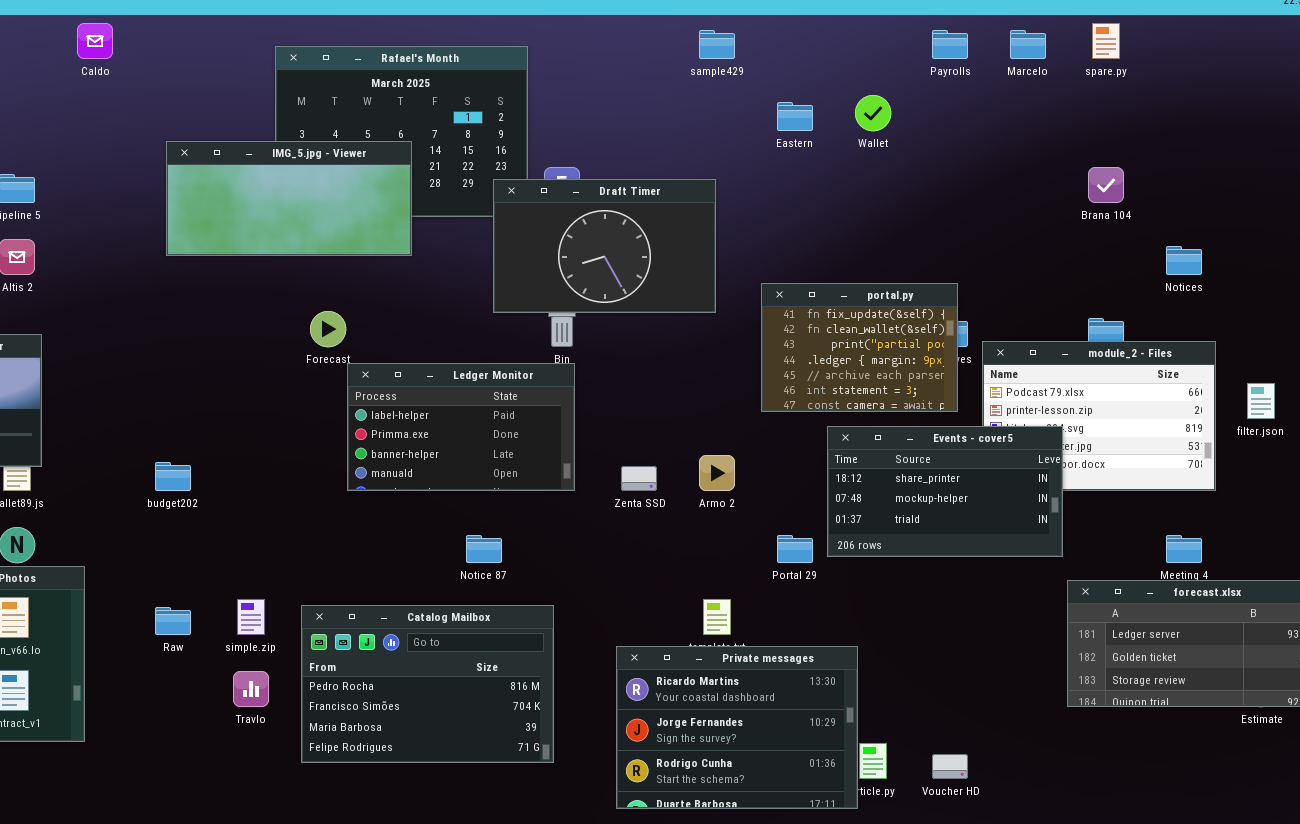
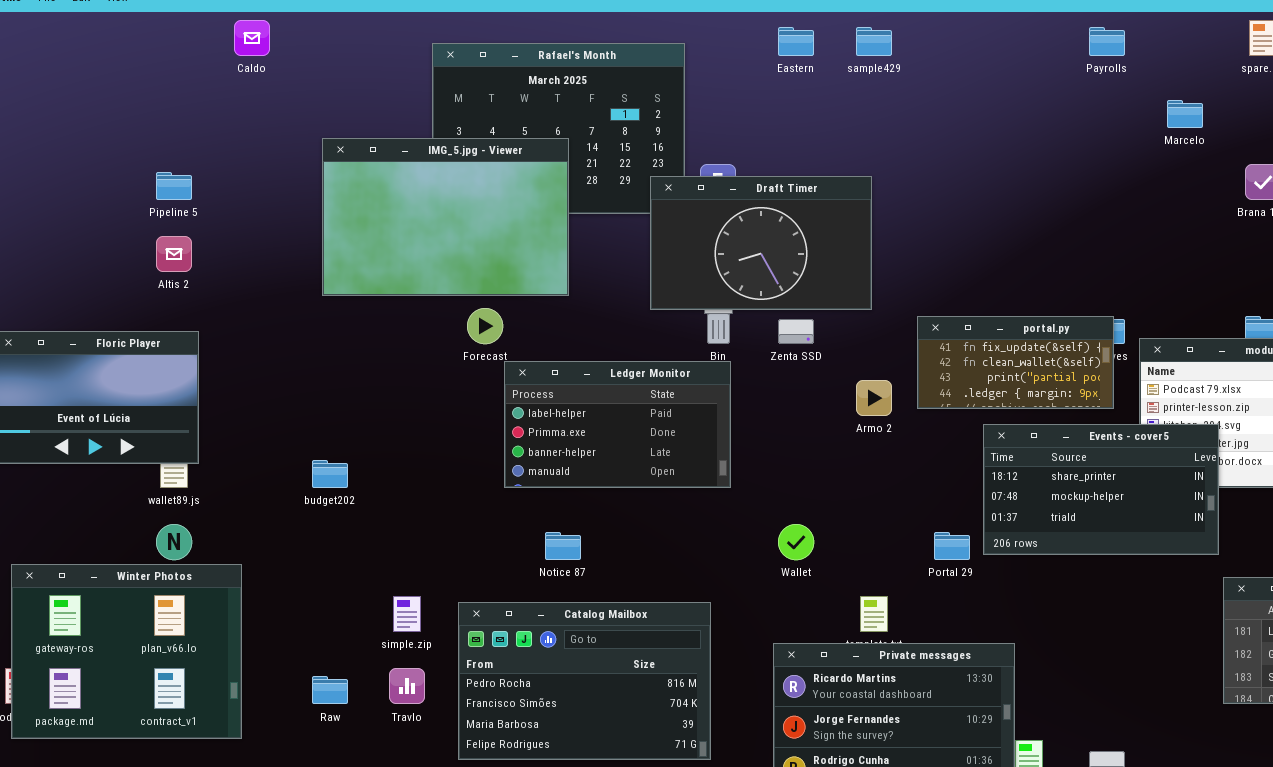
Marcelo: [1010,30,1046,59] -> [1167,100,1203,128], moved
Wallet: [855,95,891,131] -> [778,524,814,560], moved
Eastern: [777,102,813,131] -> [778,27,814,56], moved
IMG_5.jpg - Viewer: [166,141,412,256] -> [322,138,569,296], resized
portal.py: [761,283,958,412] -> [917,316,1114,409], resized
Armo 2: [699,455,735,491] -> [856,380,892,416], moved
Zenta SSD: [621,466,657,491] -> [778,319,814,344], moved
Notice 87: [466,535,502,563] -> [545,532,581,560], moved
Raw: [155,607,191,635] -> [312,676,348,704], moved

